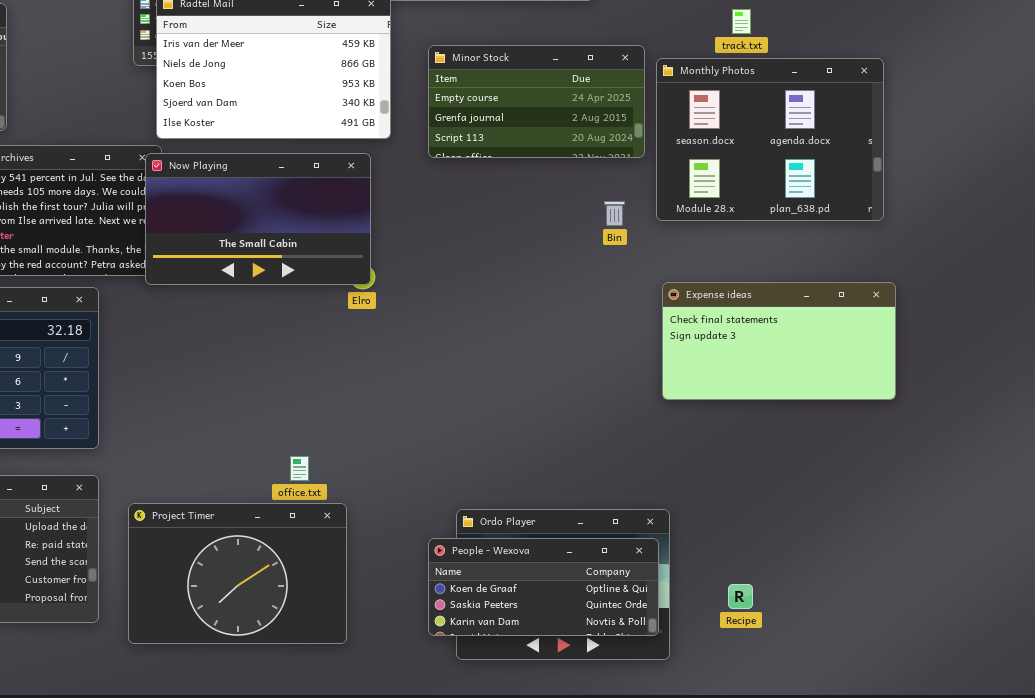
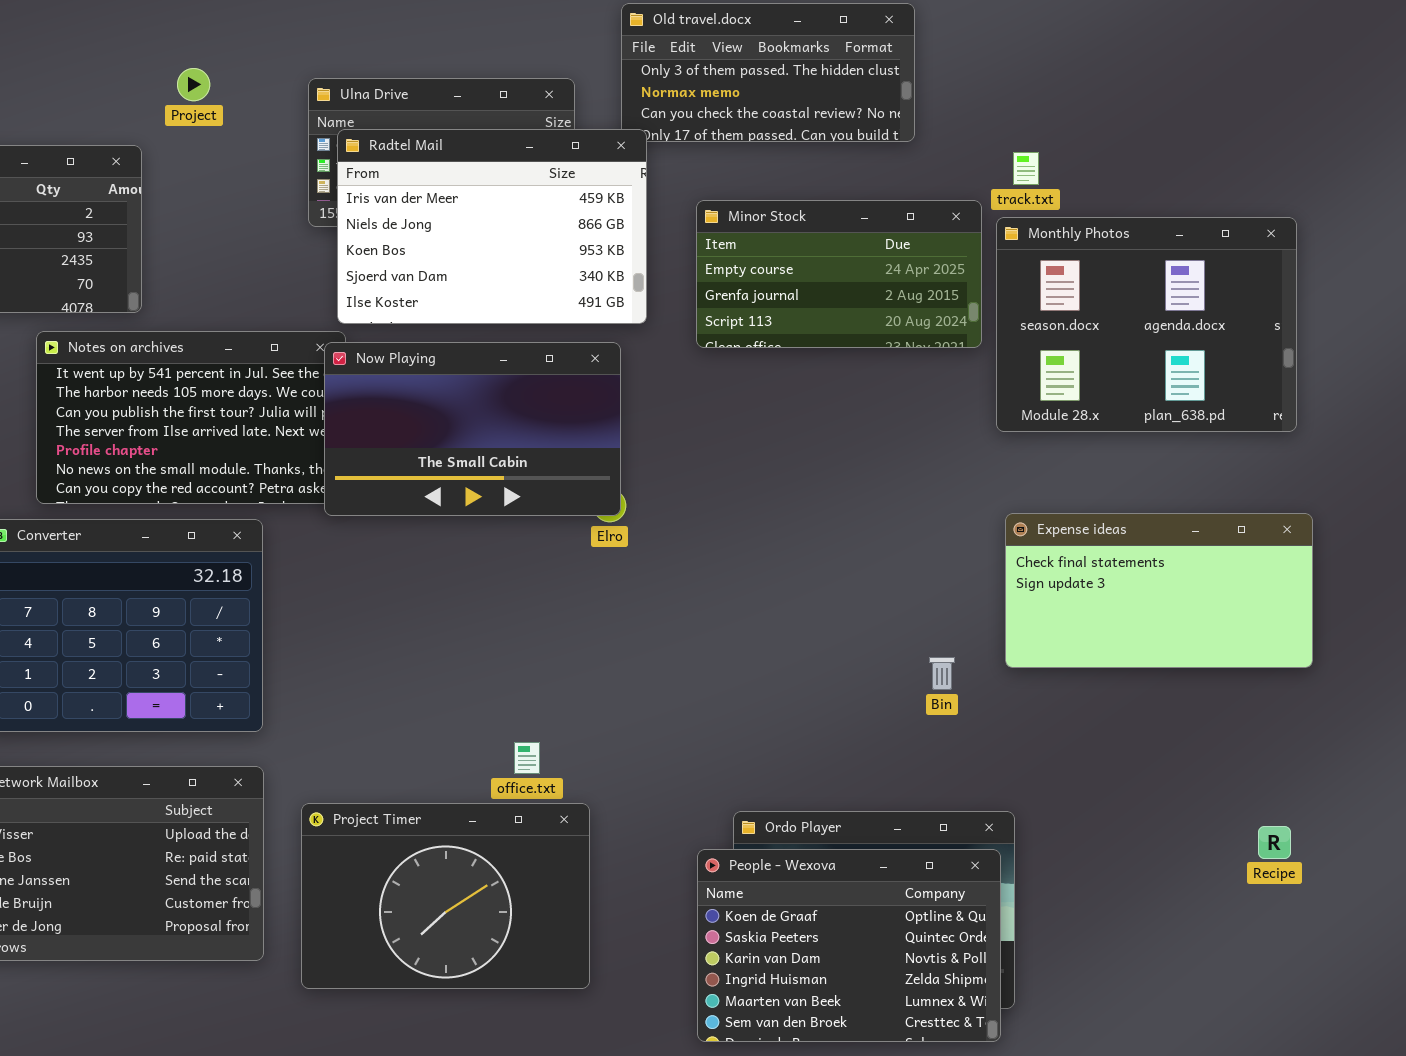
track.txt: [732,9,751,34] -> [1013,152,1039,185], moved
Bin: [604,201,625,226] -> [929,657,955,690], moved
People - Wexova: [428,538,659,636] -> [697,849,1001,1042], resized
Recipe: [728,584,753,609] -> [1258,826,1291,859], moved

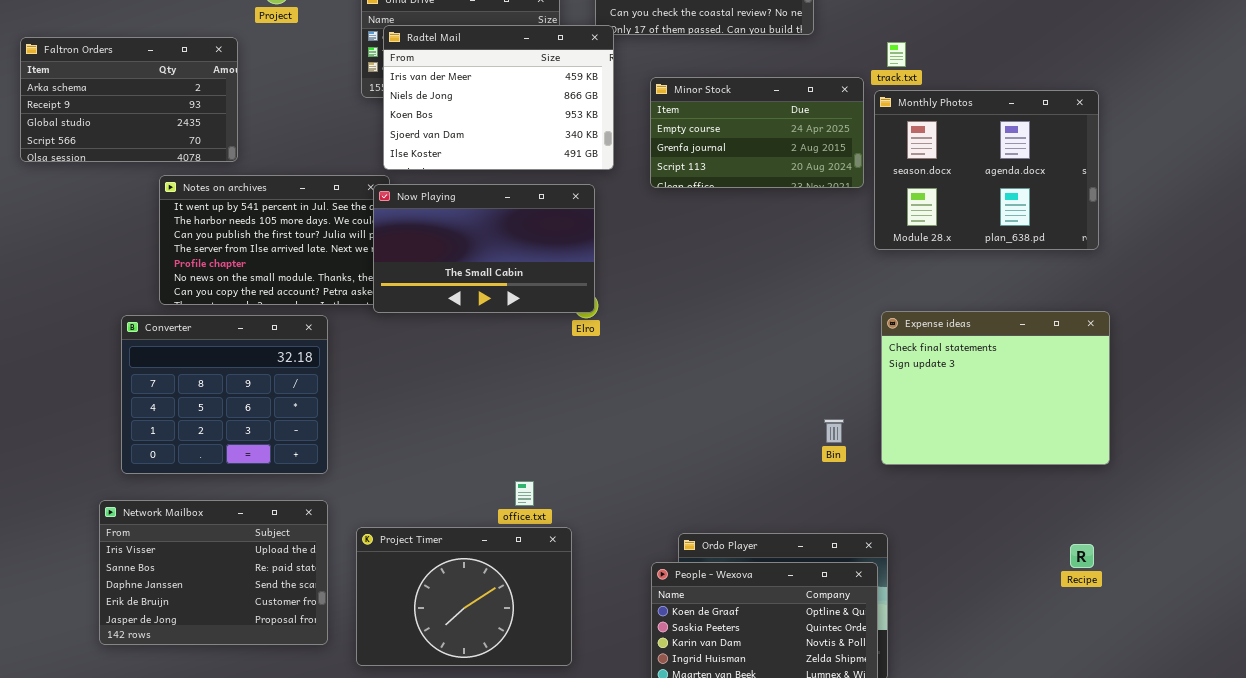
Expense ideas: [1005,513,1313,668] -> [881,311,1110,465], resized

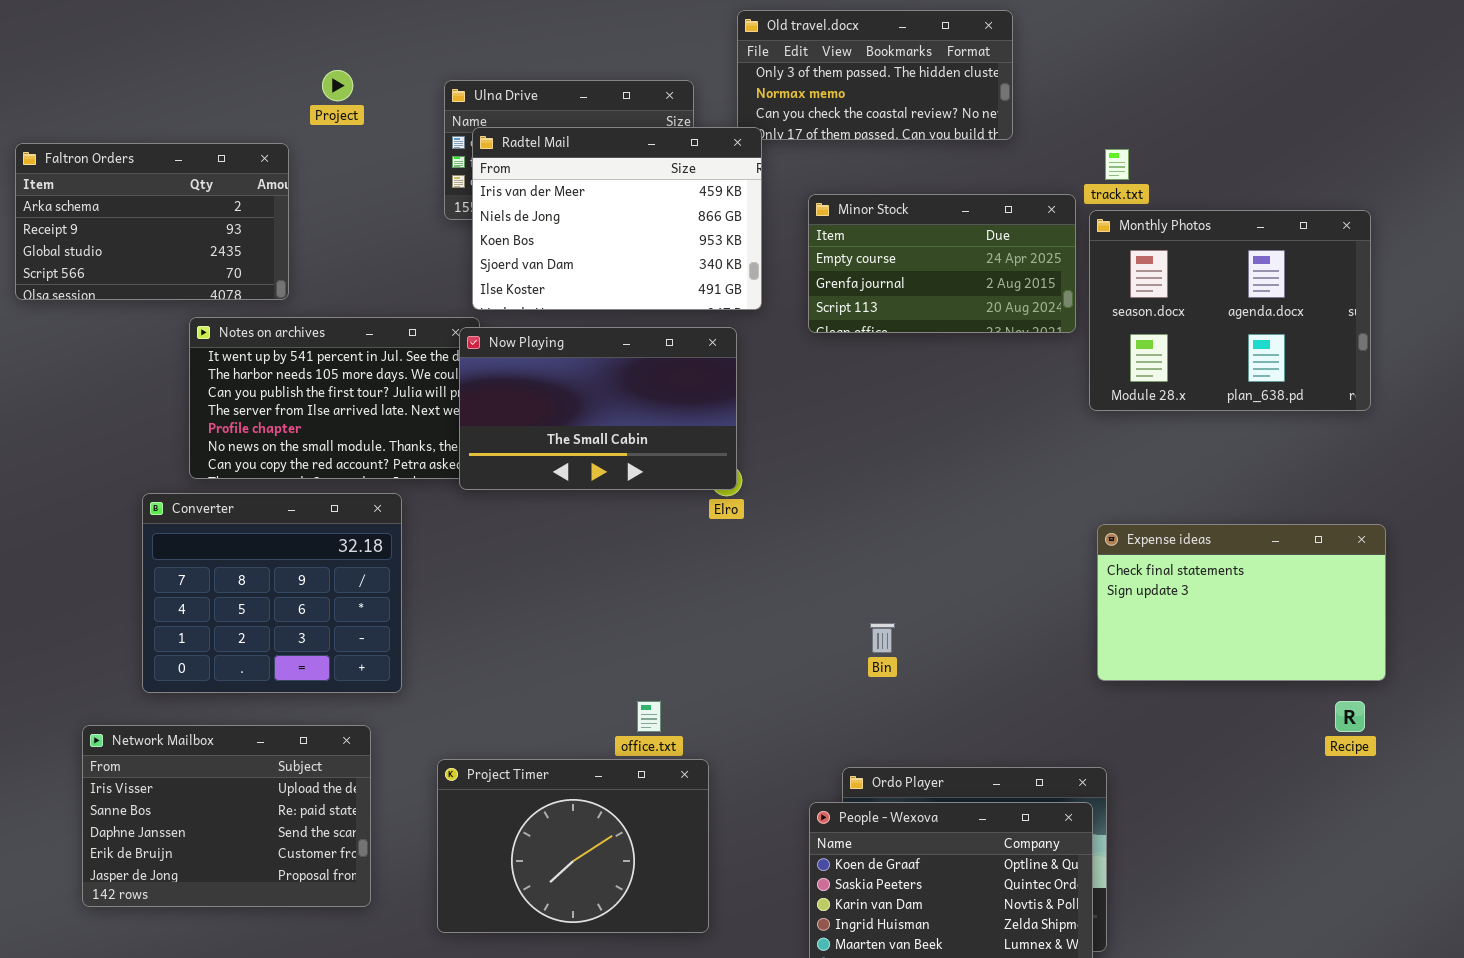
Expense ideas: [881,311,1110,465] -> [1097,524,1386,681], resized
Bin: [824,419,844,443] -> [870,623,895,653], moved
Network Mailbox: [99,500,328,645] -> [82,725,371,907], moved
Recipe: [1070,544,1094,568] -> [1335,701,1365,732], moved

